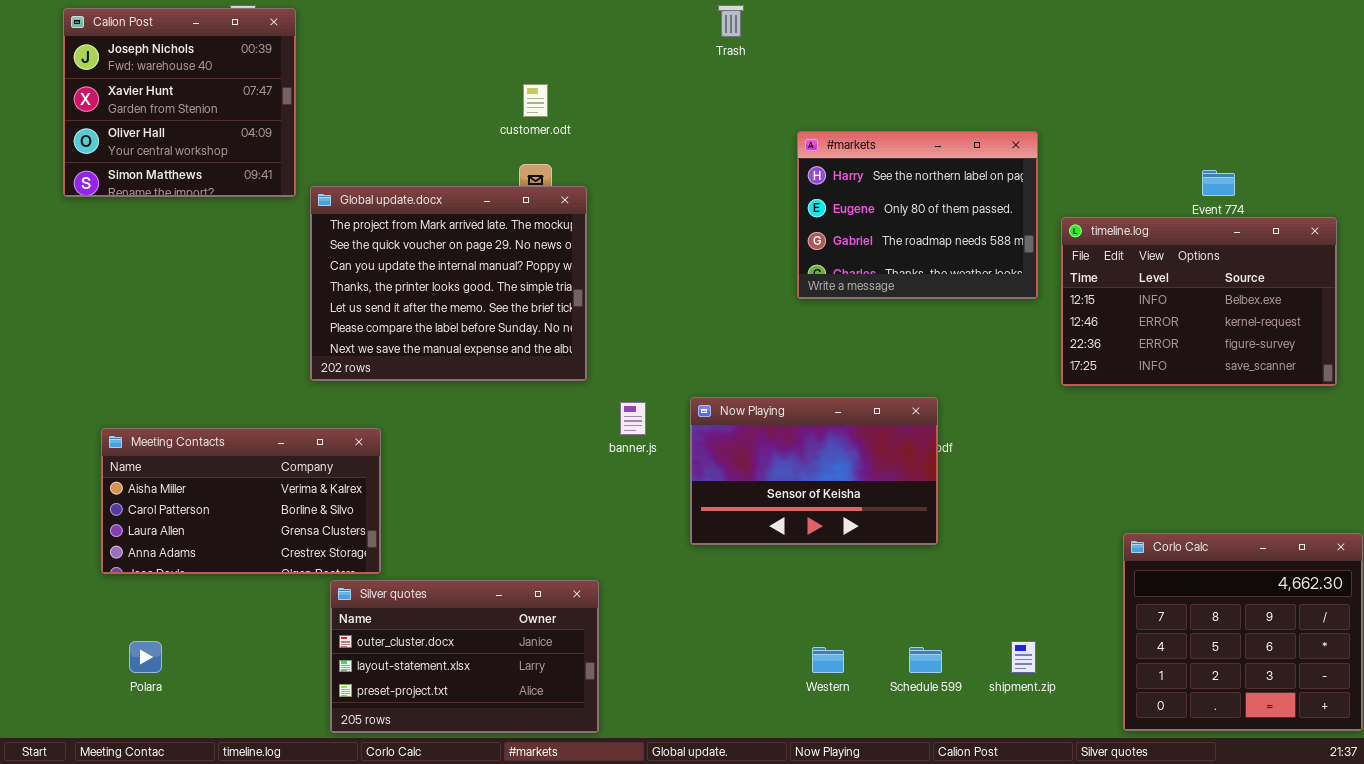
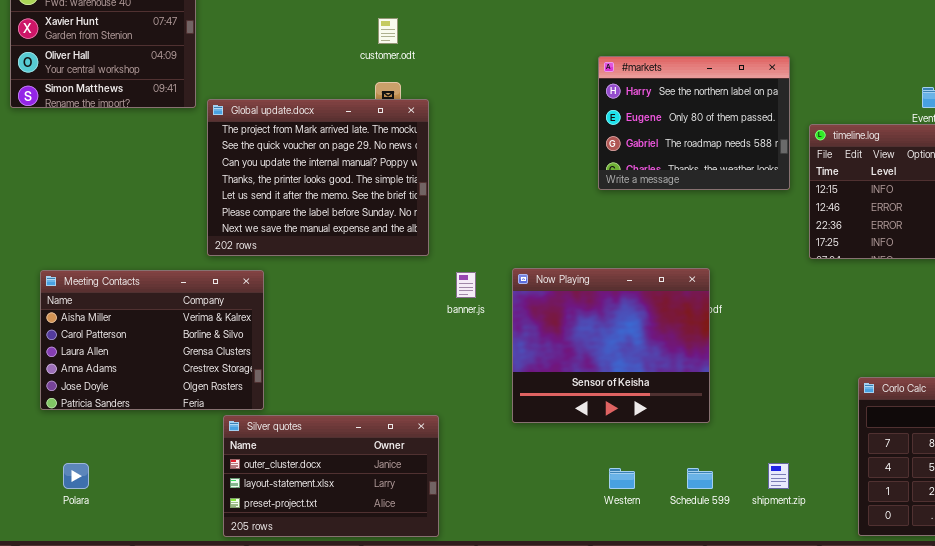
Now Playing: [690,397,938,545] -> [512,268,710,423], resized
Meeting Contacts: [101,428,381,574] -> [40,270,264,410], resized

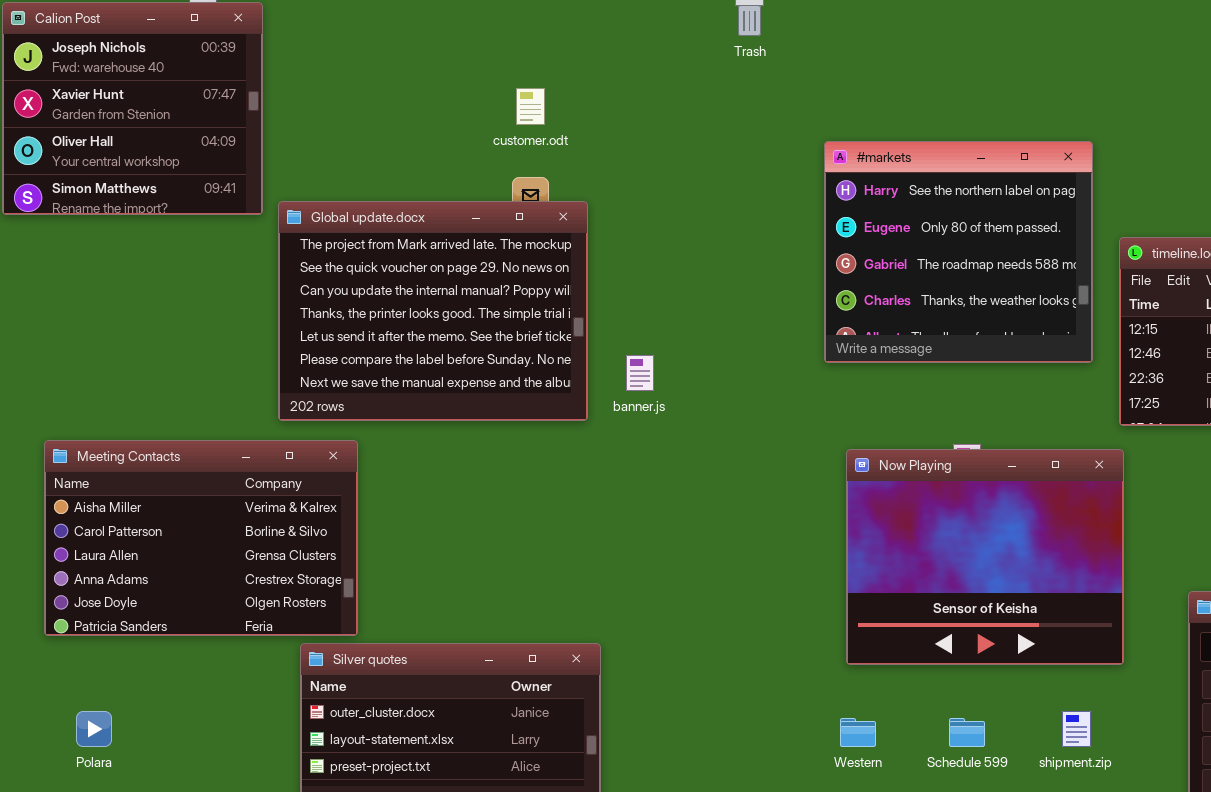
#markets: [598,56,790,190] -> [824,141,1093,363], resized
Now Playing: [512,268,710,423] -> [846,449,1124,665], moved
banner.js: [456,272,476,298] -> [626,355,654,391], moved

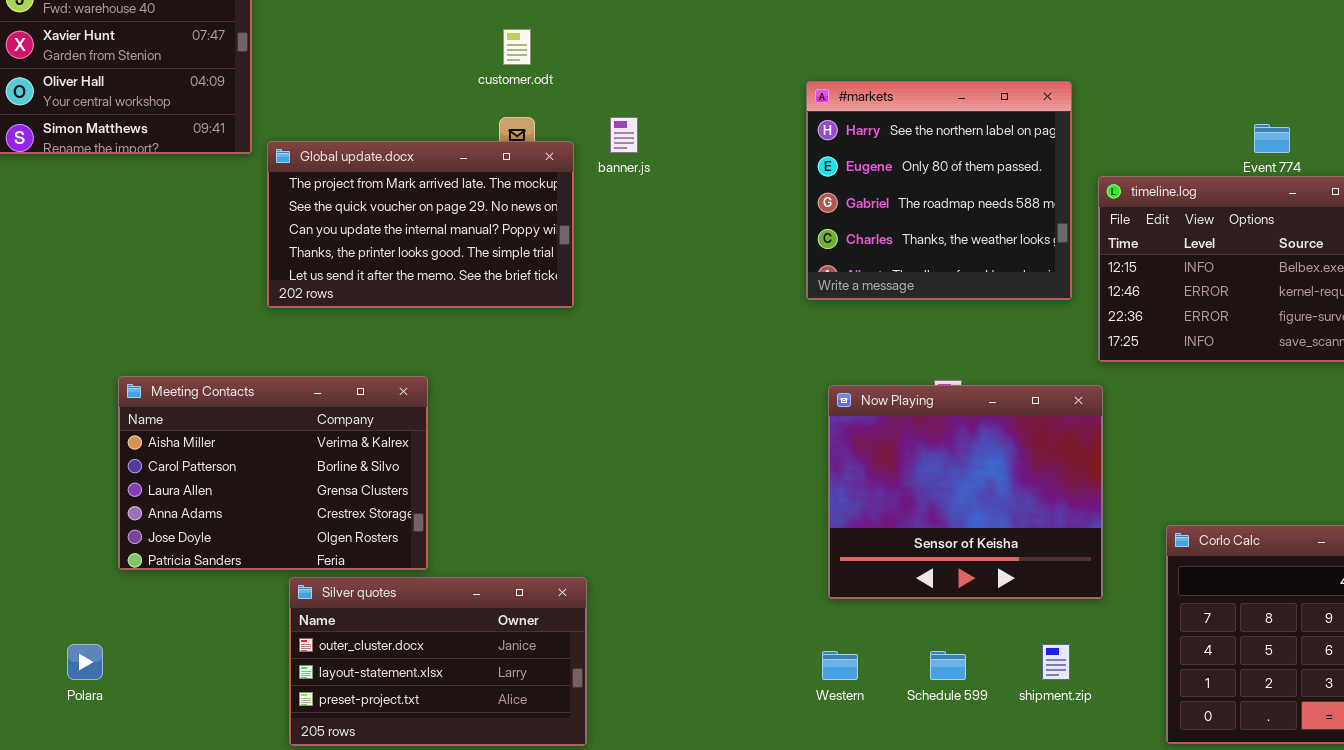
Global update.docx: [278,201,588,421] -> [267,141,574,308], resized
banner.js: [626,355,654,391] -> [610,117,638,153], moved
Meeting Contacts: [44,440,358,636] -> [118,376,428,570], moved

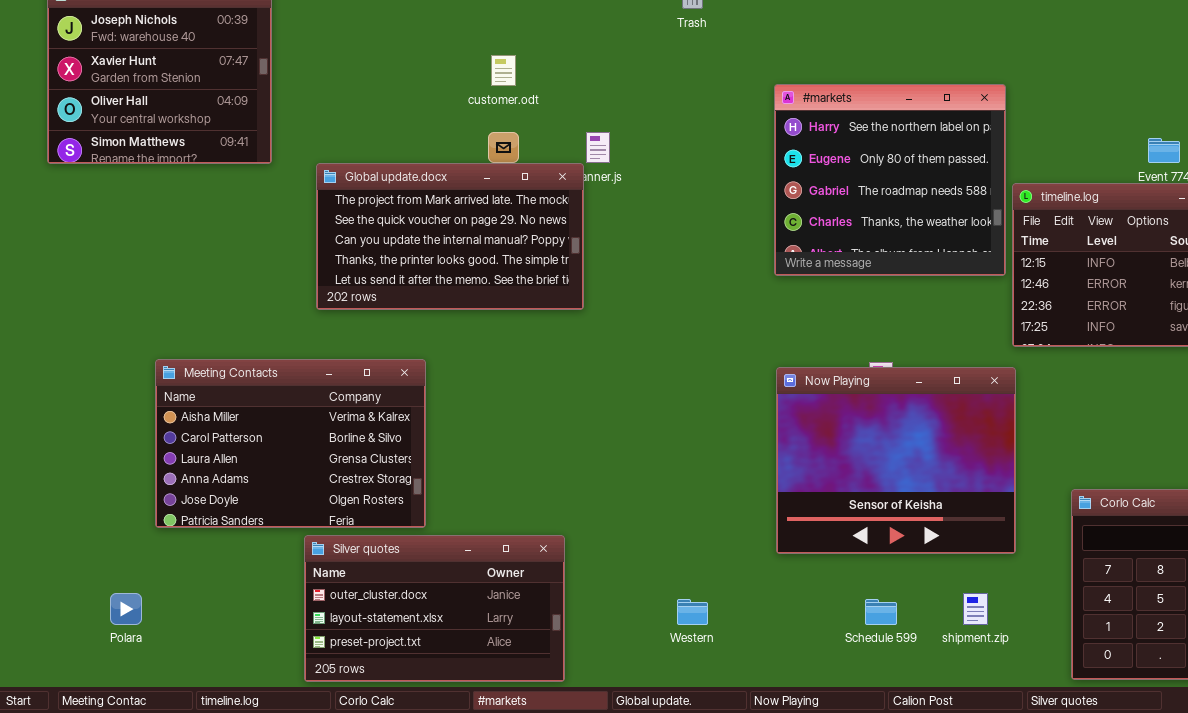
#markets: [806,81,1072,300] -> [774,84,1006,276], moved
Global update.docx: [267,141,574,308] -> [316,163,584,310], moved
Western: [822,651,858,680] -> [677,599,708,625], moved

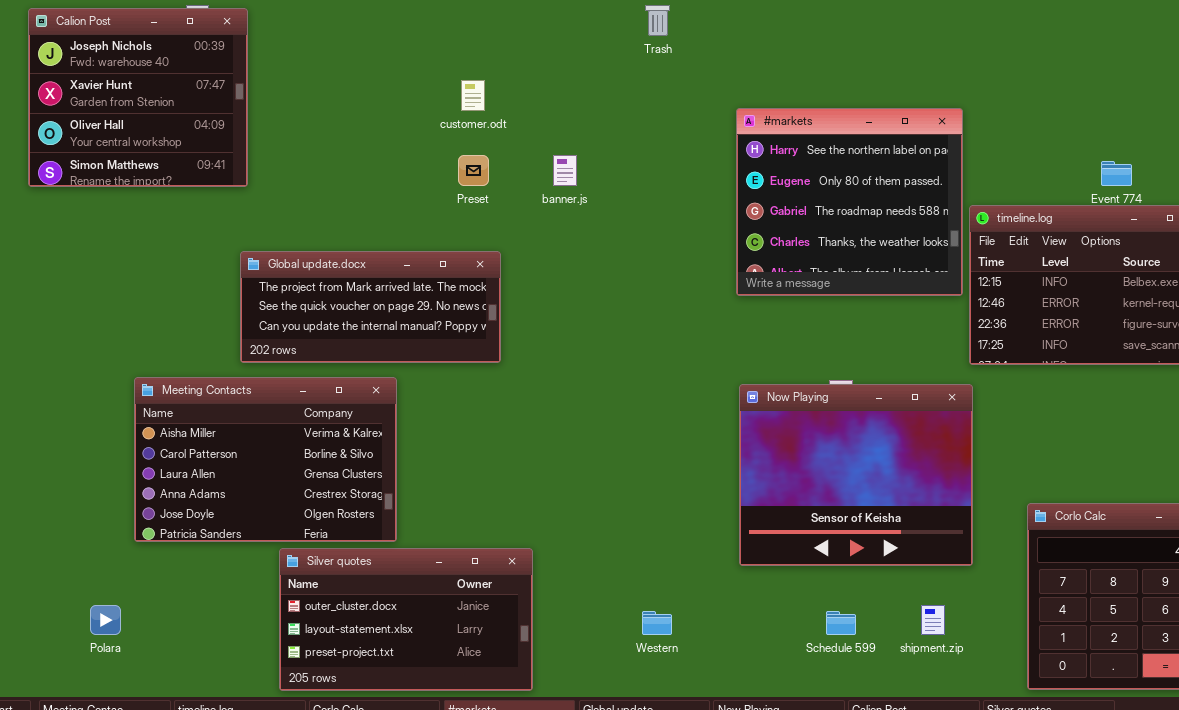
Global update.docx: [316,163,584,310] -> [240,251,501,363], moved, resized

